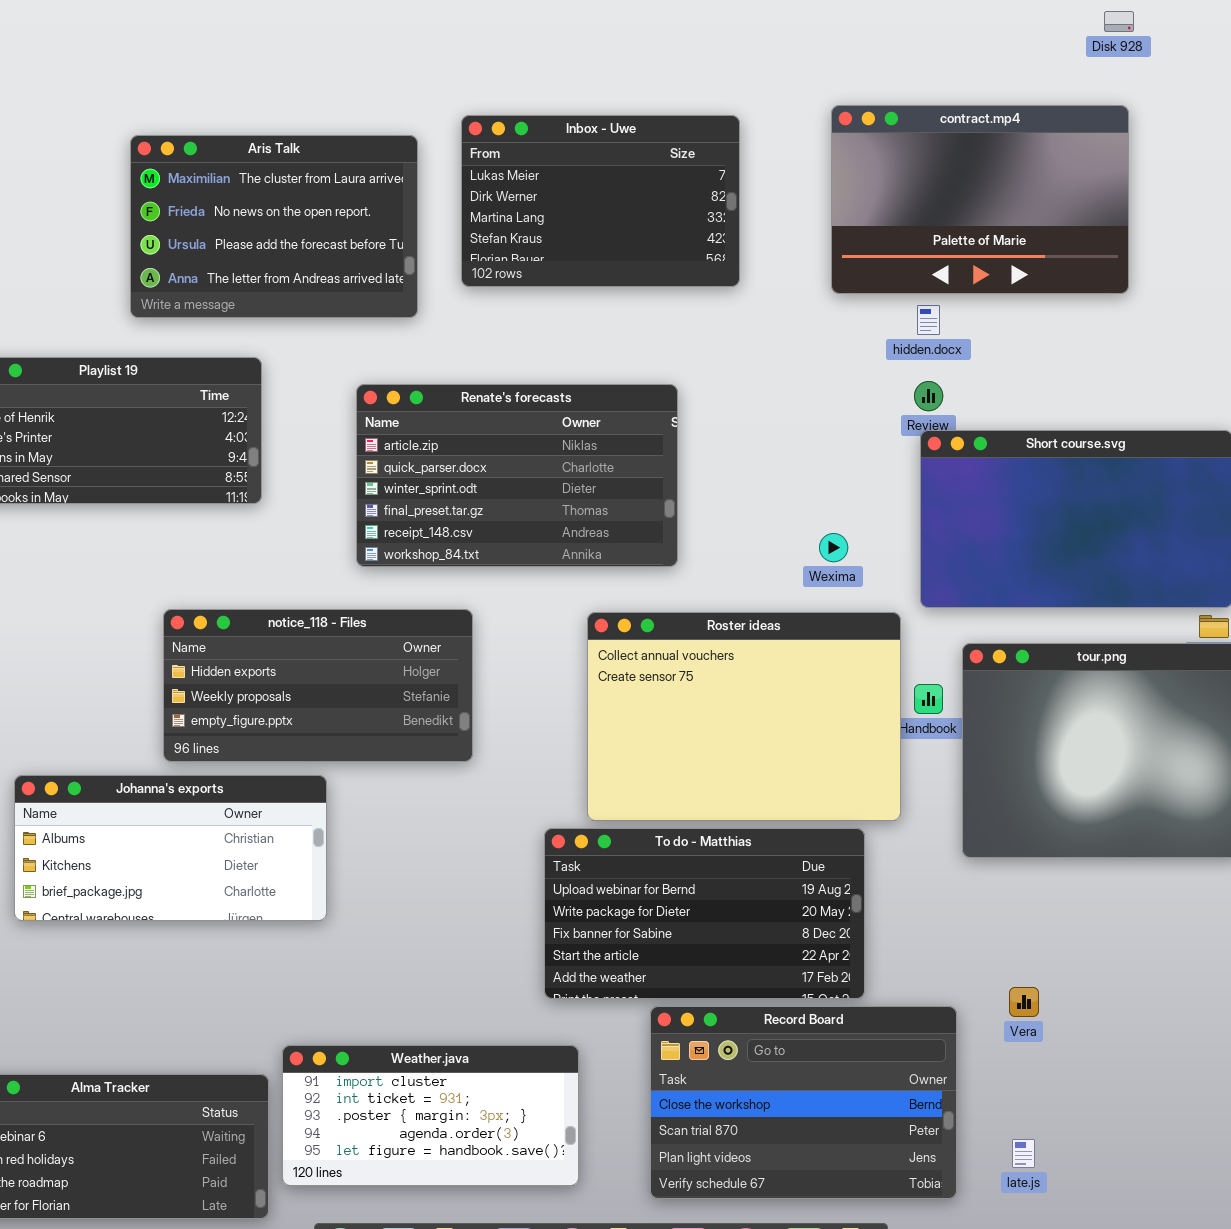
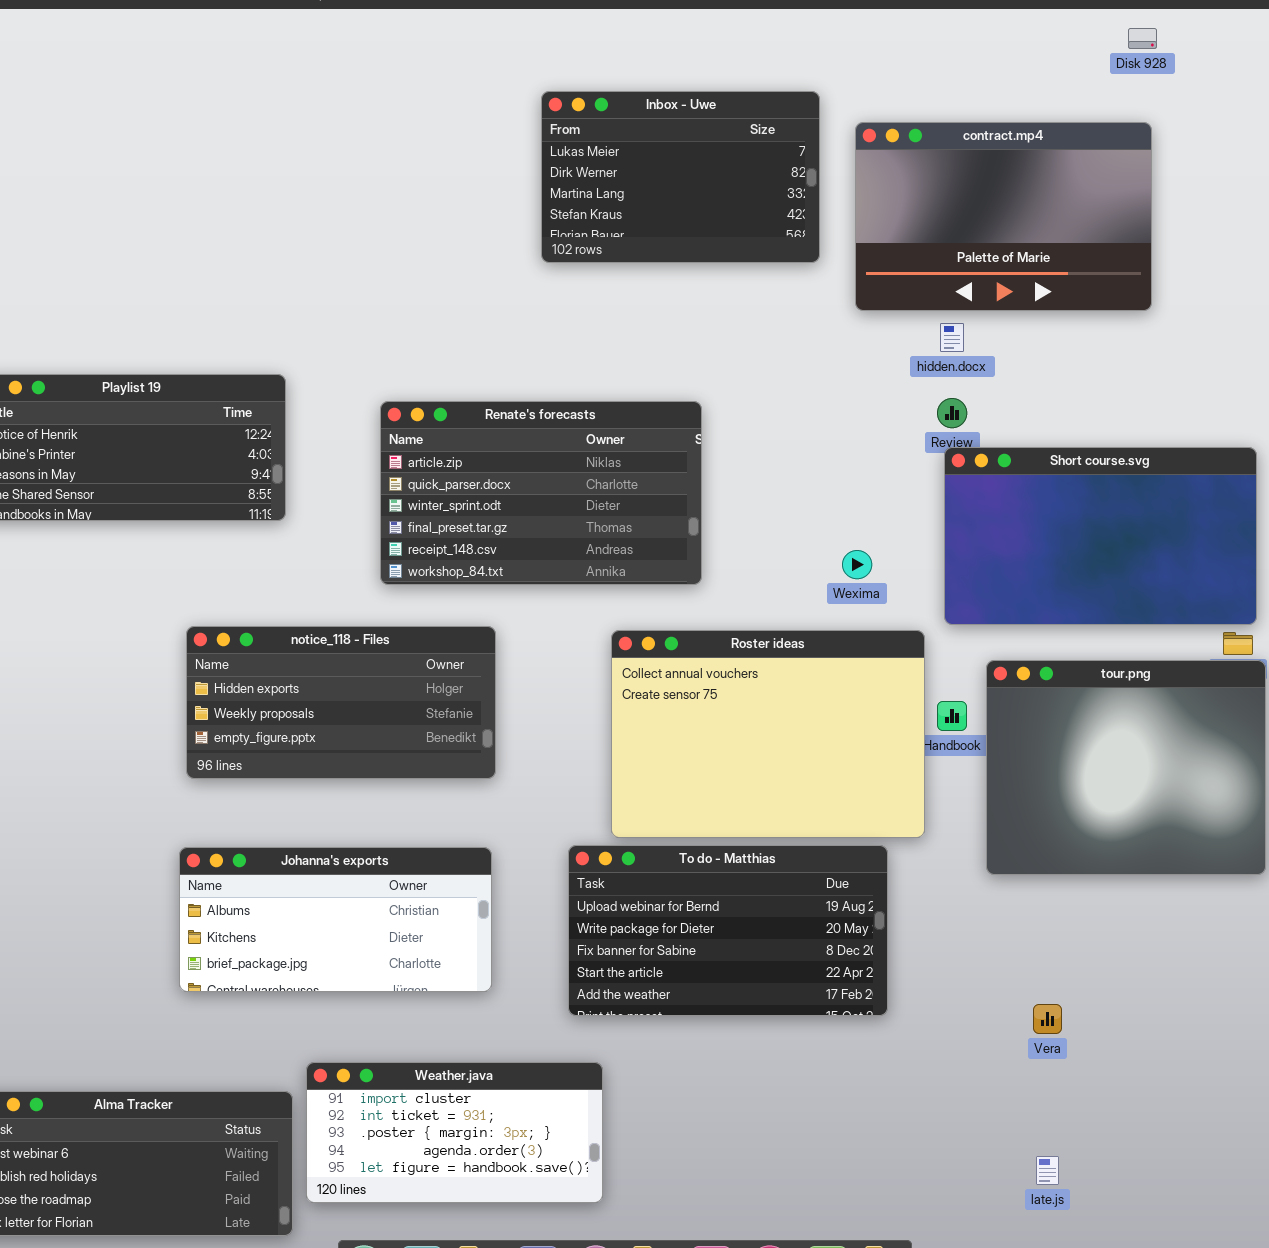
Inbox - Uwe: [461,115,740,287] -> [541,91,820,263], moved
Aris Talk: [130,135,418,318] -> none, closed
Johanna's exports: [14,775,327,921] -> [179,847,492,992], moved
Record Board: [650,1006,957,1199] -> none, closed

